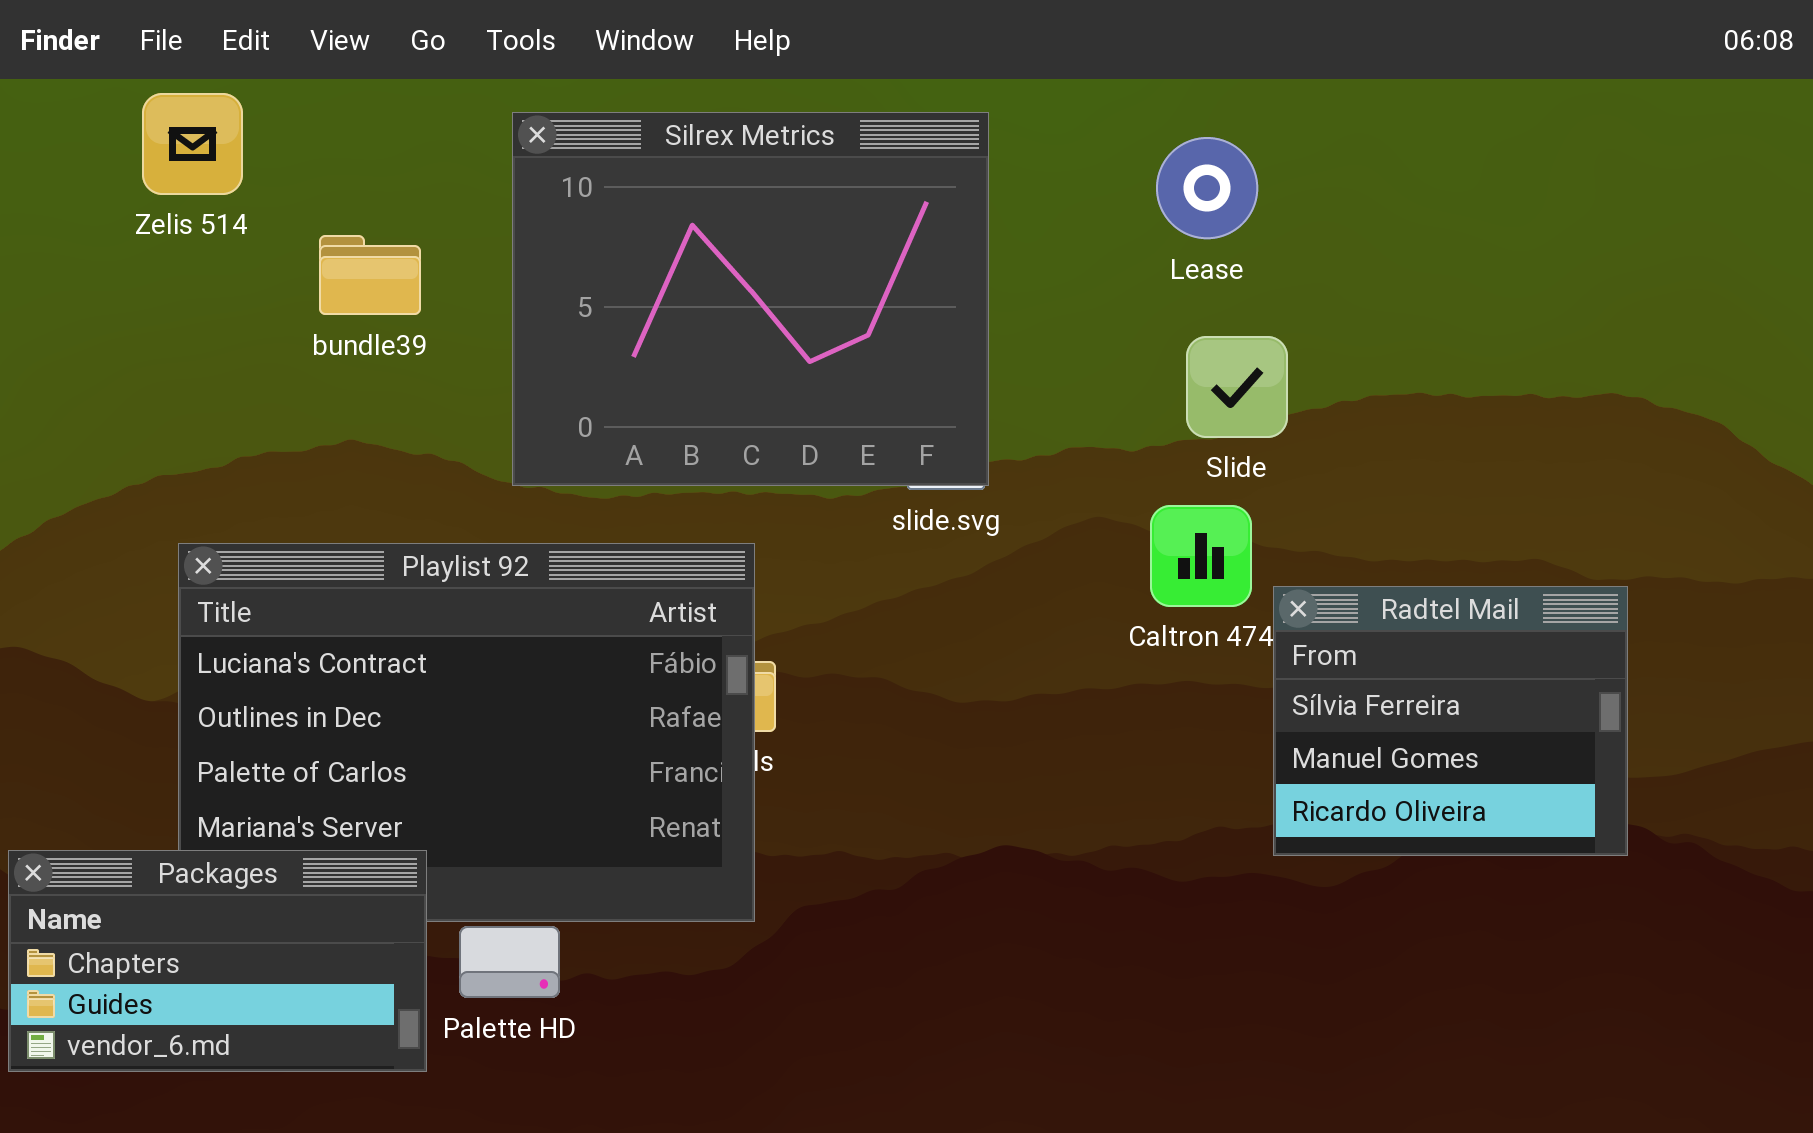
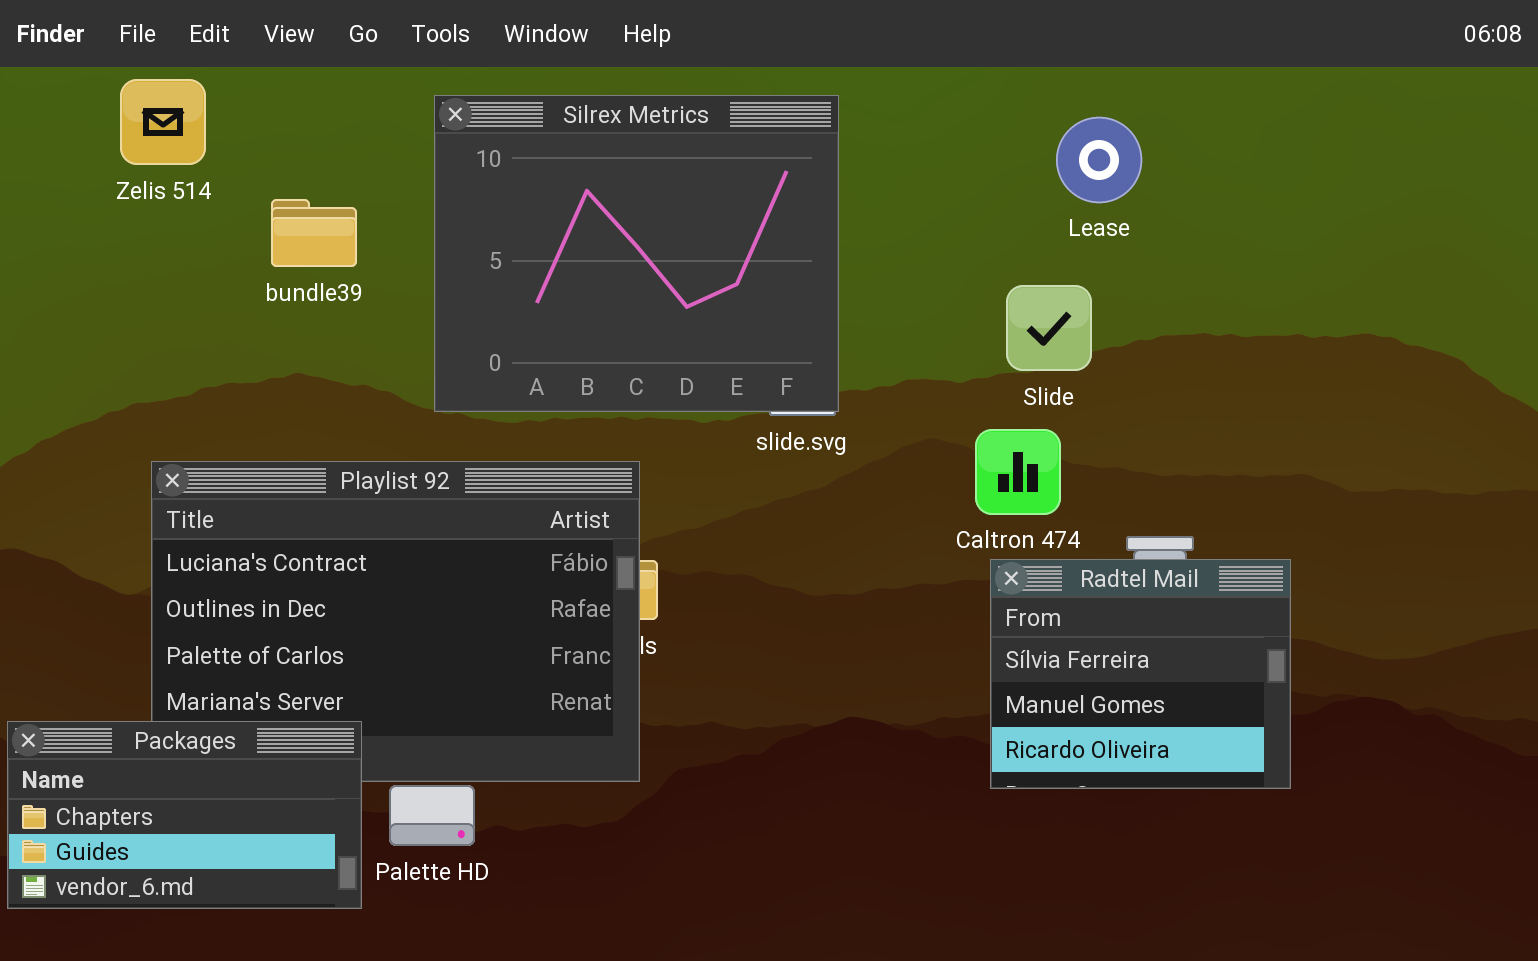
Lease: [1156,137,1258,239] -> [1056,117,1142,203], moved
Radtel Mail: [1273,586,1628,856] -> [990,559,1291,789], moved

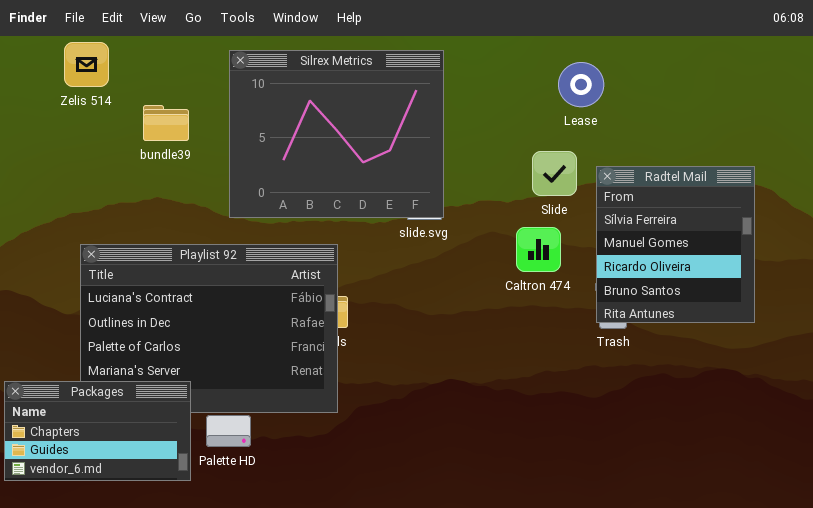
Radtel Mail: [990,559,1291,789] -> [596,166,755,323], moved, resized

